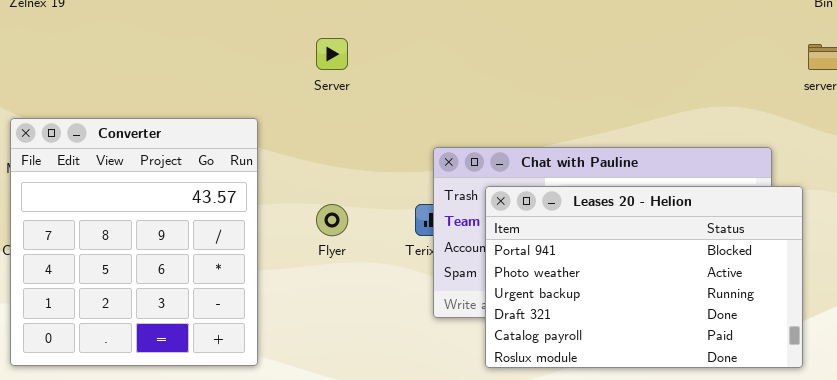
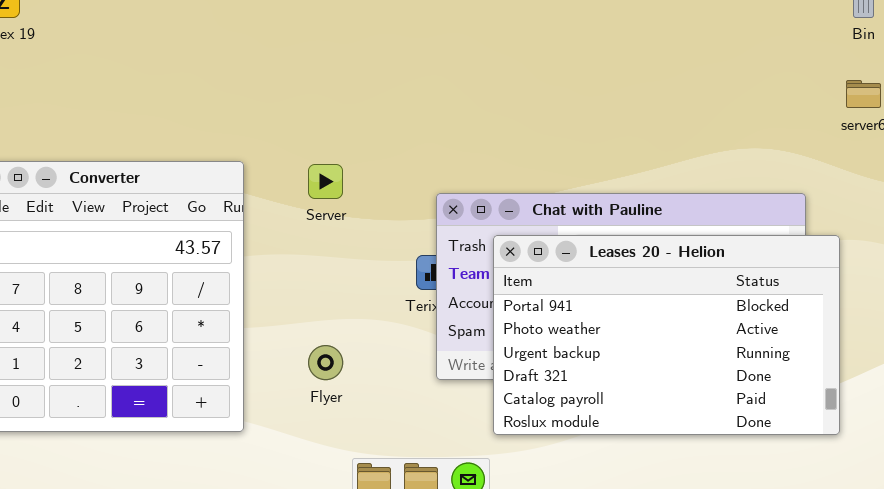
Server: [316,38,348,70] -> [308,164,343,199], moved
Flyer: [316,204,348,236] -> [308,345,343,380], moved

